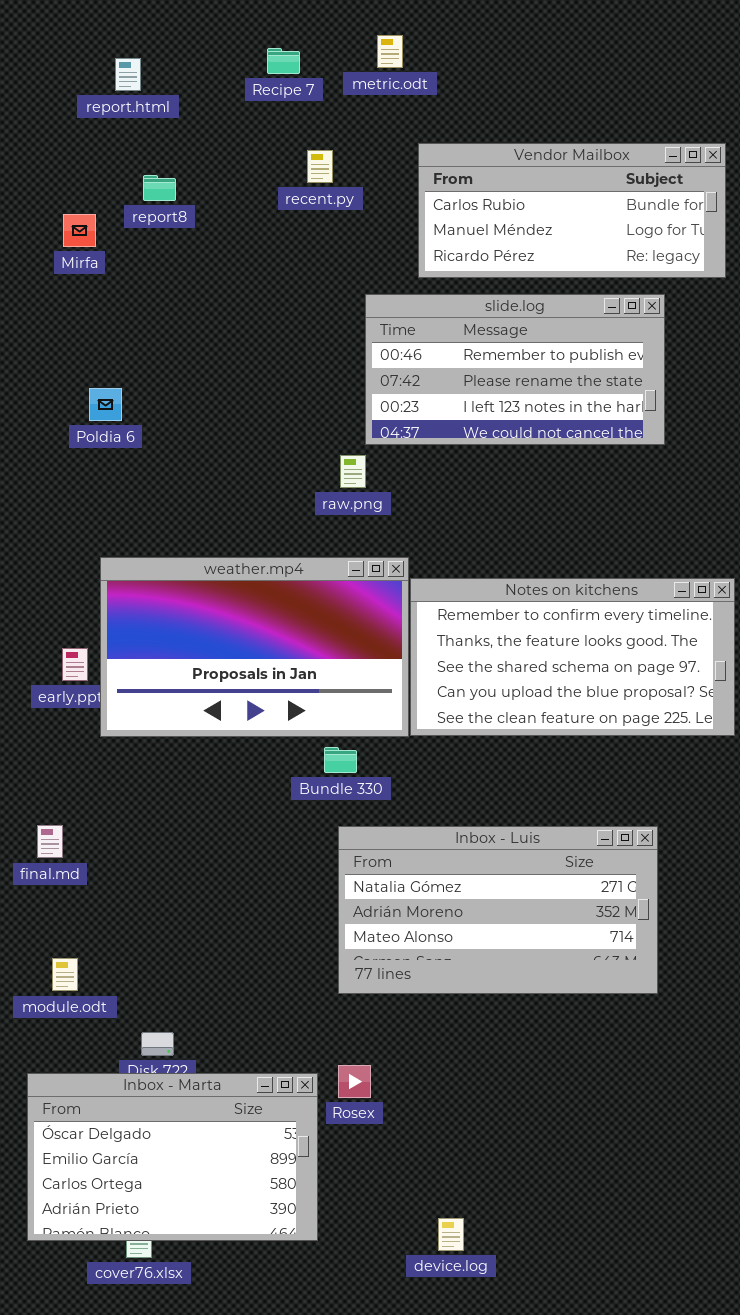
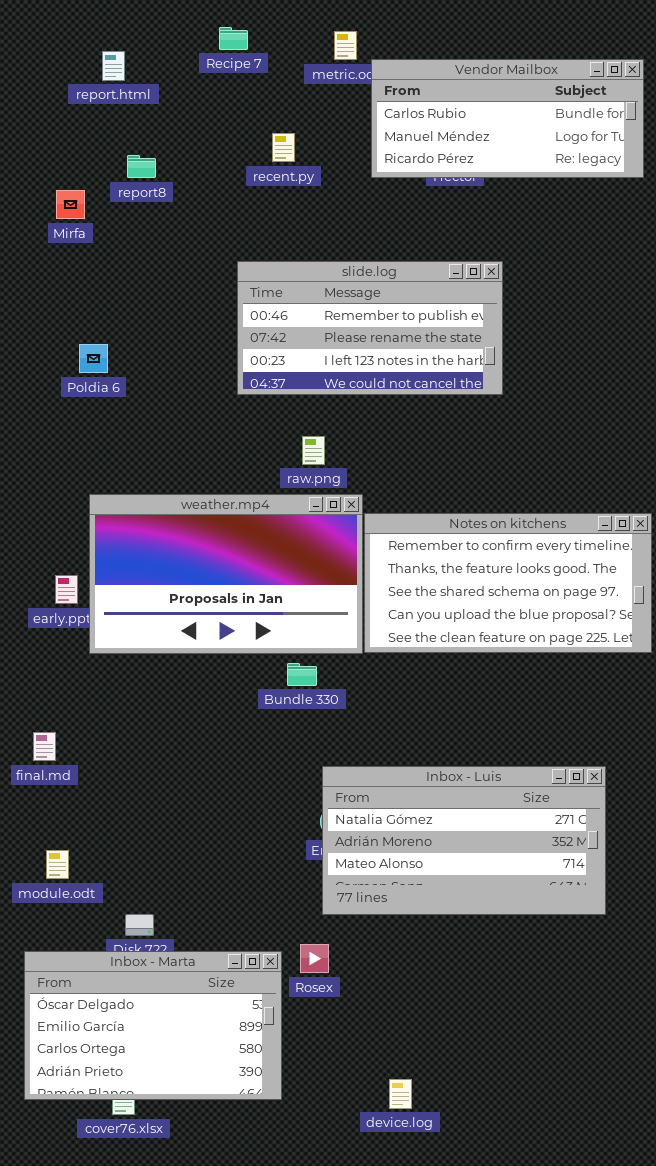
Recipe 7: [267,48,300,74] -> [219,27,248,50], moved
Vendor Mailbox: [418,143,726,278] -> [371,59,644,178], moved
slide.log: [365,294,665,445] -> [237,261,503,395], moved
raw.png: [340,455,366,488] -> [302,436,325,465], moved
Inbox - Luis: [338,826,658,994] -> [322,766,606,915], moved

